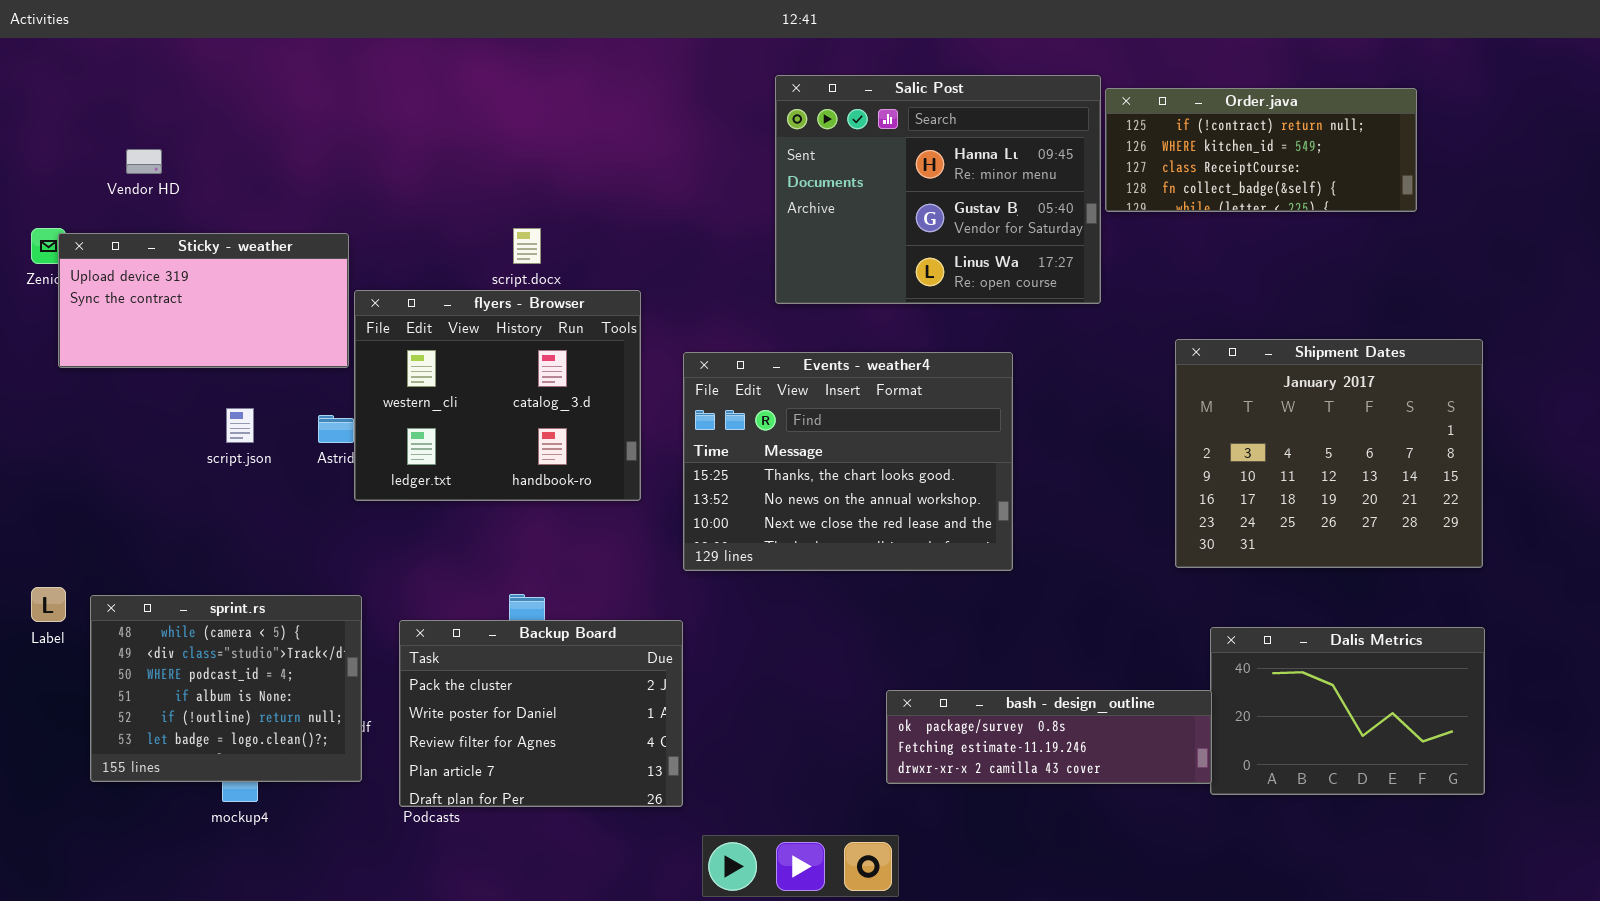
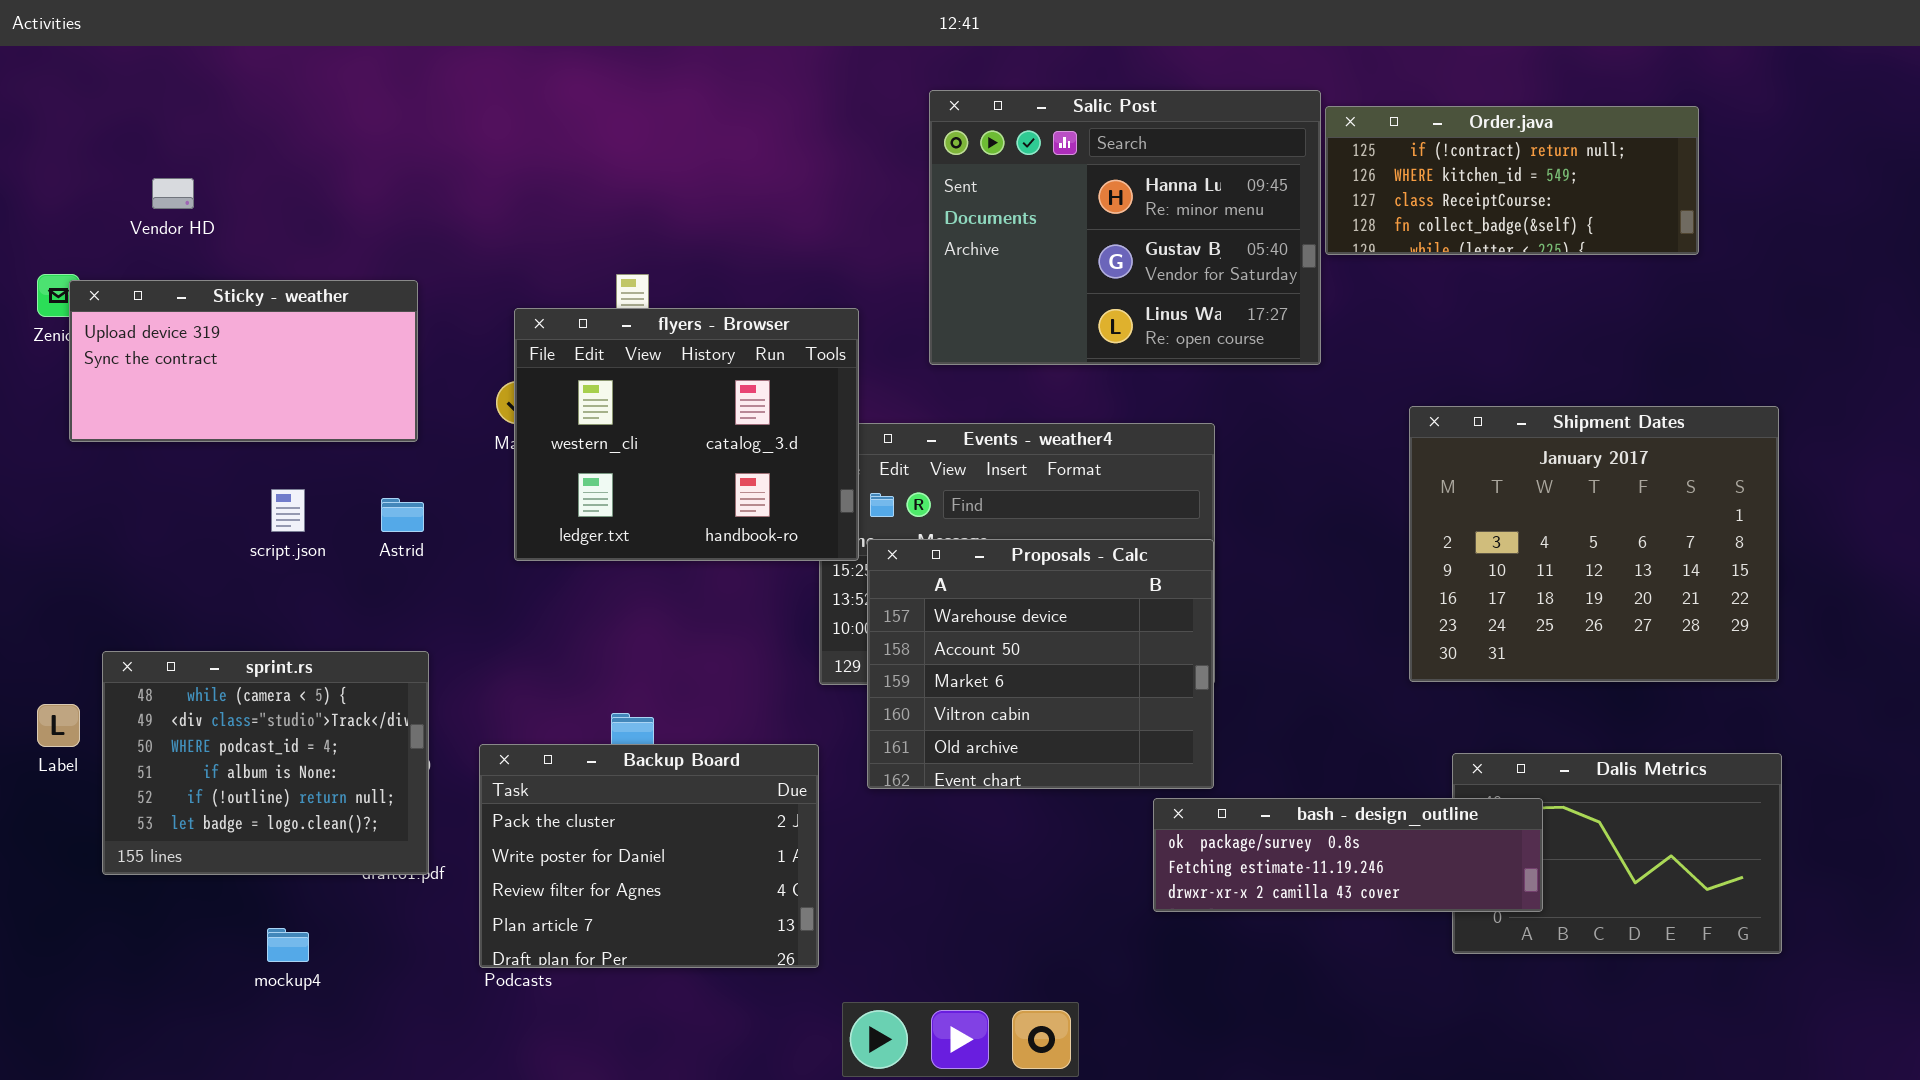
flyers - Browser: [354,290,641,501] -> [514,308,859,561], moved
Proposals - Calc: none -> [867,539,1214,789], opened
sprint.rs: [90,595,362,782] -> [102,651,429,875], moved
bash - design_outline: [886,690,1212,784] -> [1153,798,1543,912], moved

